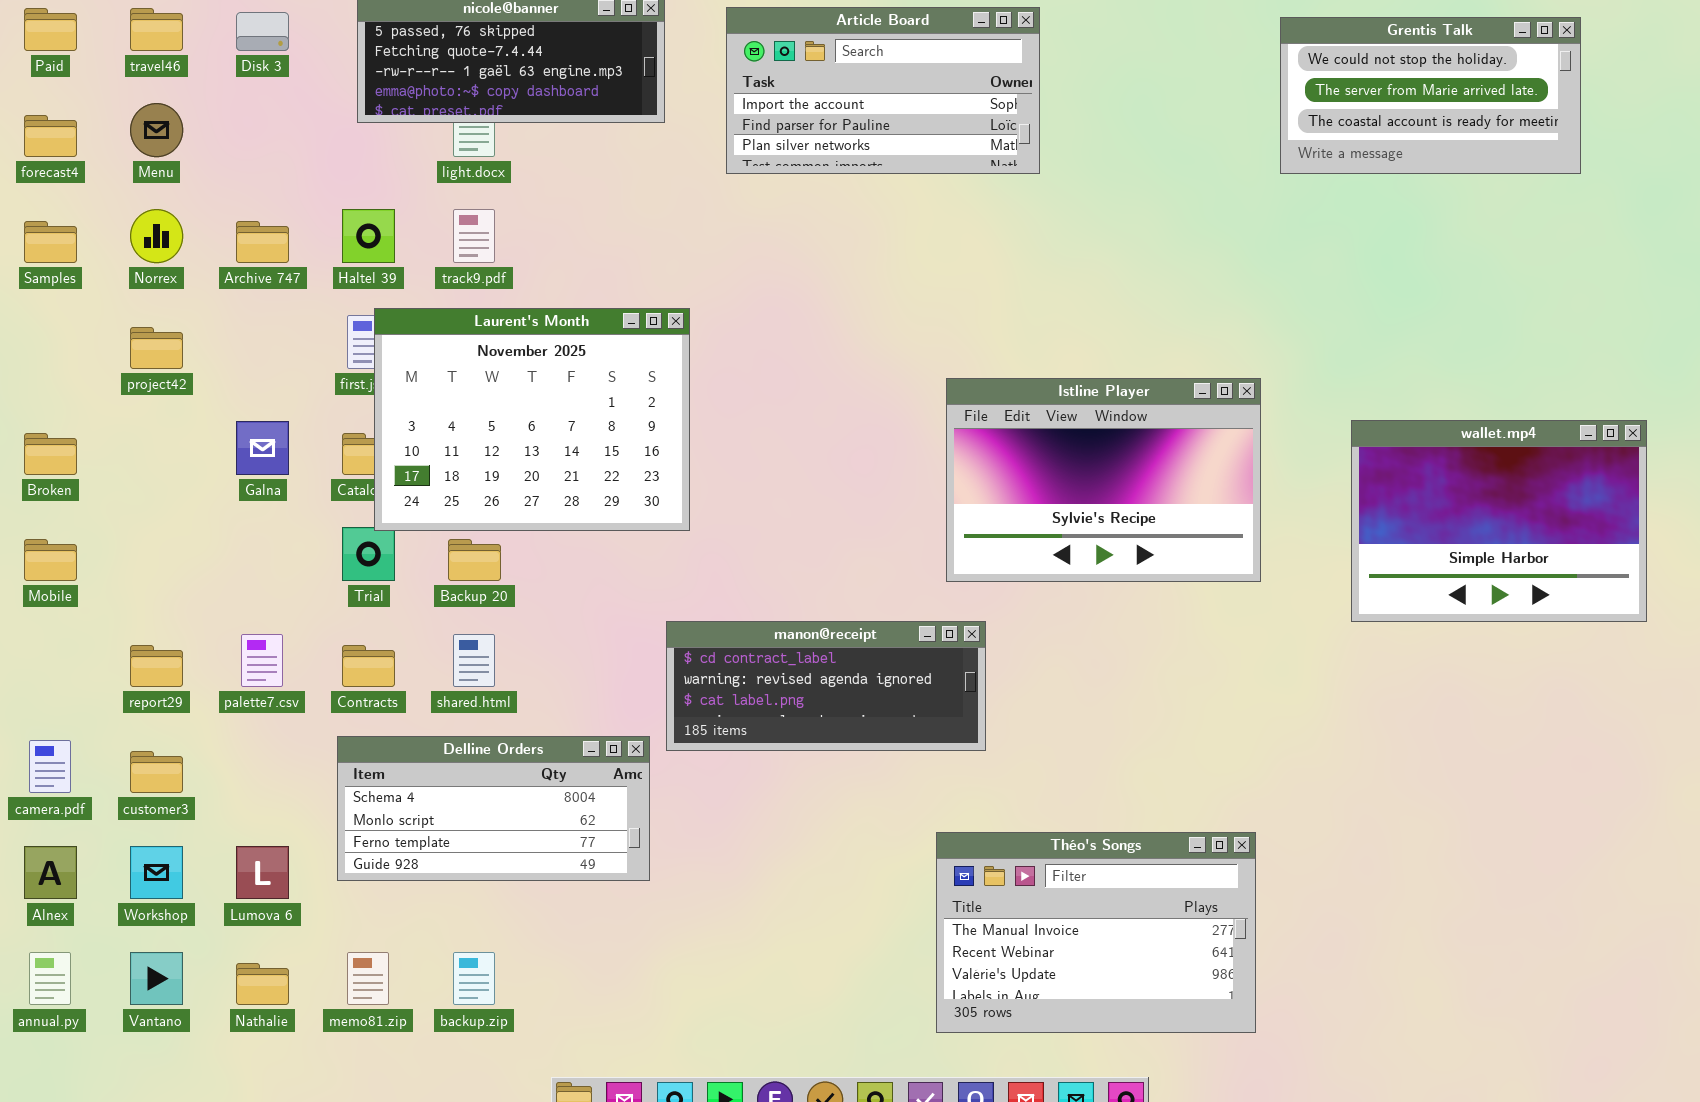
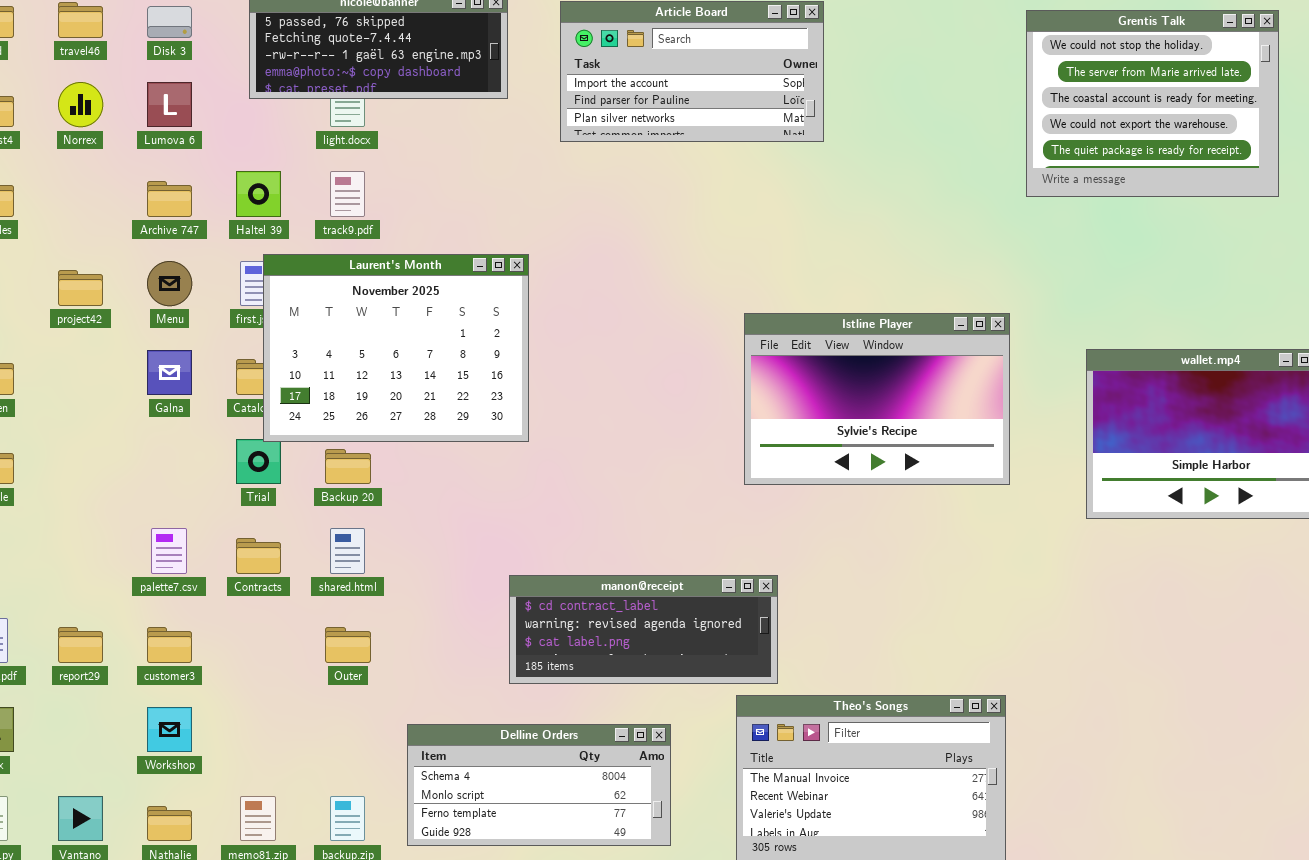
Grentis Talk: [1280,17,1581,174] -> [1026,10,1279,197], resized
Menu: [130,103,183,157] -> [147,261,192,306], moved
Norrex: [130,209,183,263] -> [58,82,103,127], moved
manon@receipt: [666,621,986,751] -> [509,575,778,684], moved
report29: [130,645,183,687] -> [58,627,103,663], moved
Delline Orders: [337,736,650,881] -> [407,724,671,846], moved
customer3: [130,751,183,793] -> [147,627,192,663], moved
Workshop: [130,846,183,899] -> [147,707,192,752], moved
Lumova 6: [236,846,289,899] -> [147,82,192,127], moved

